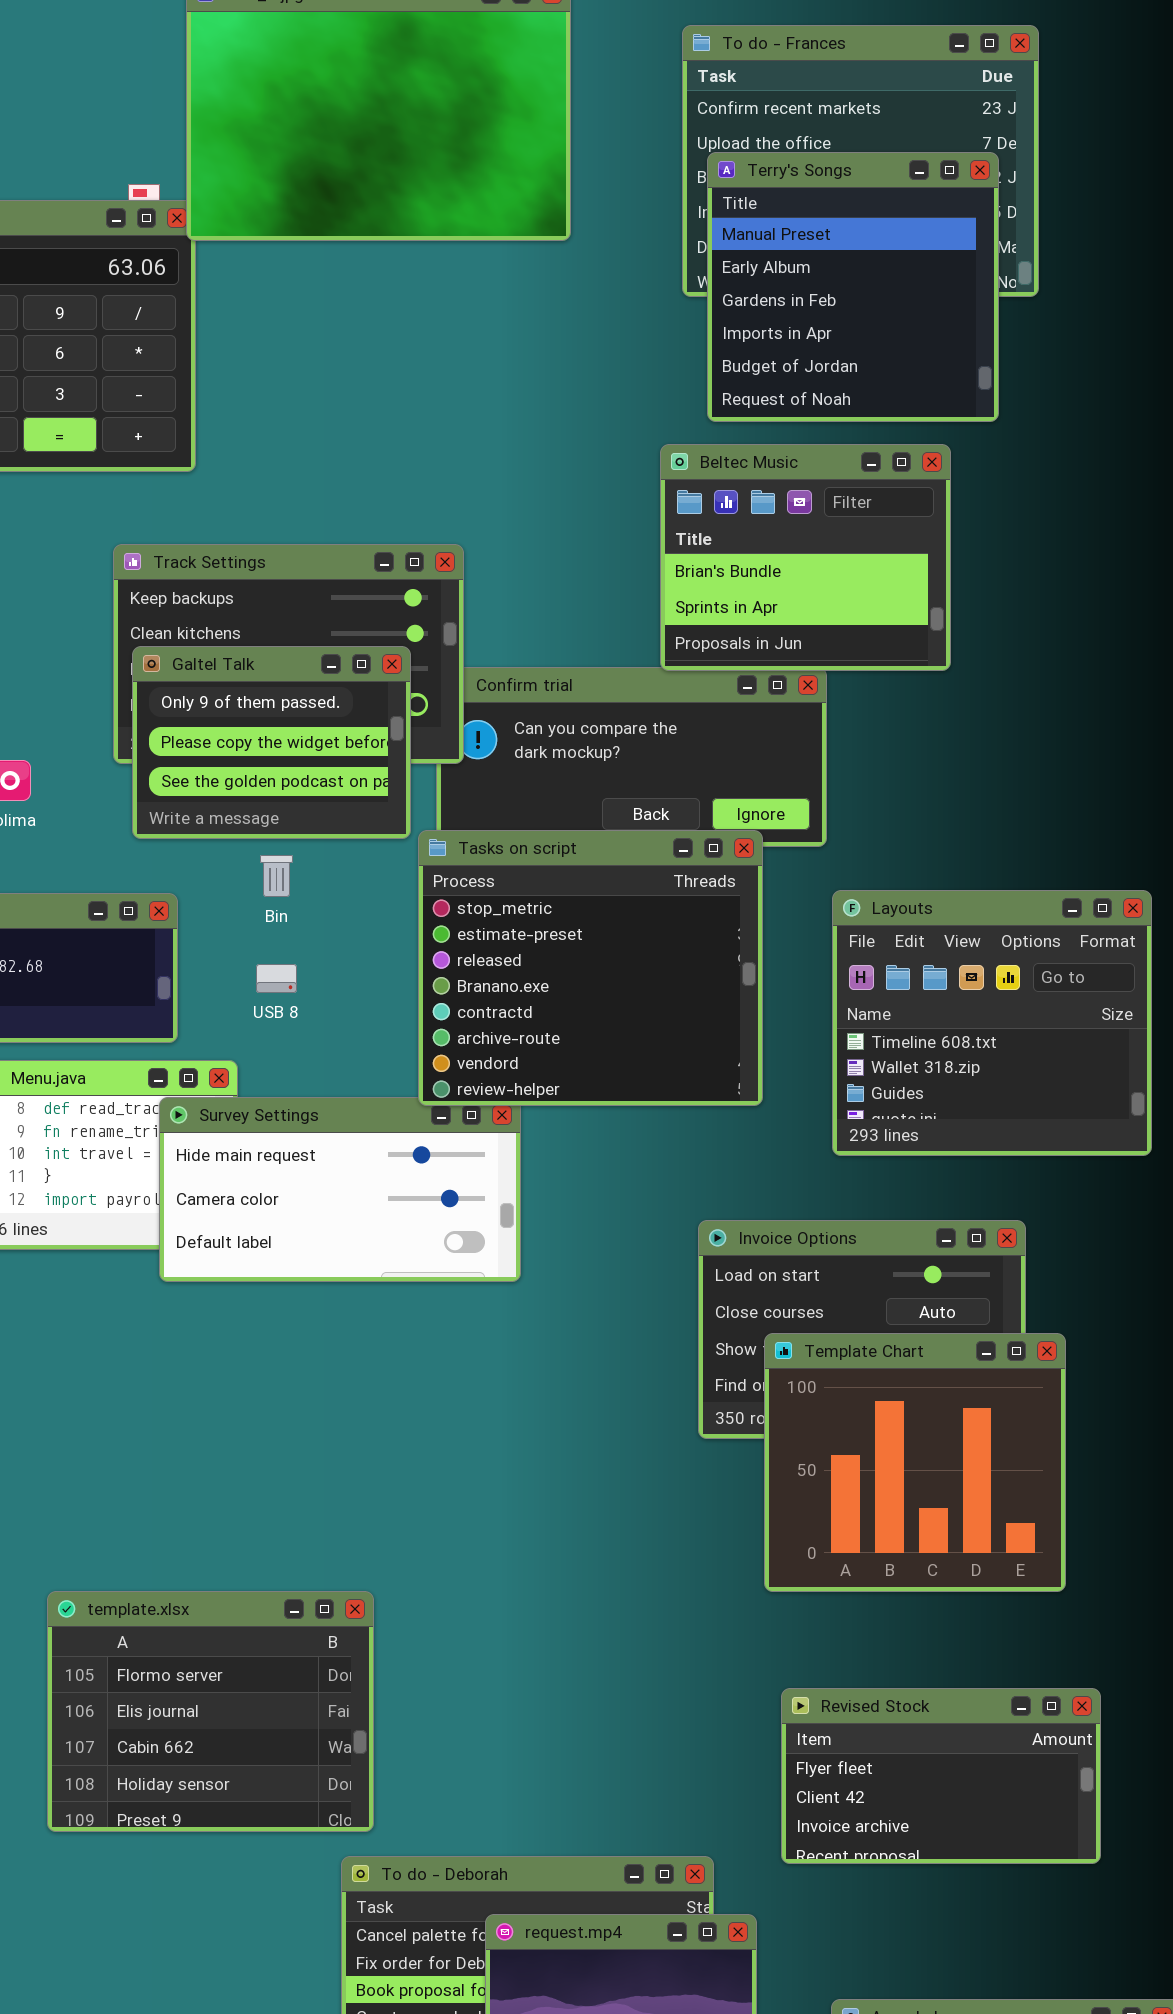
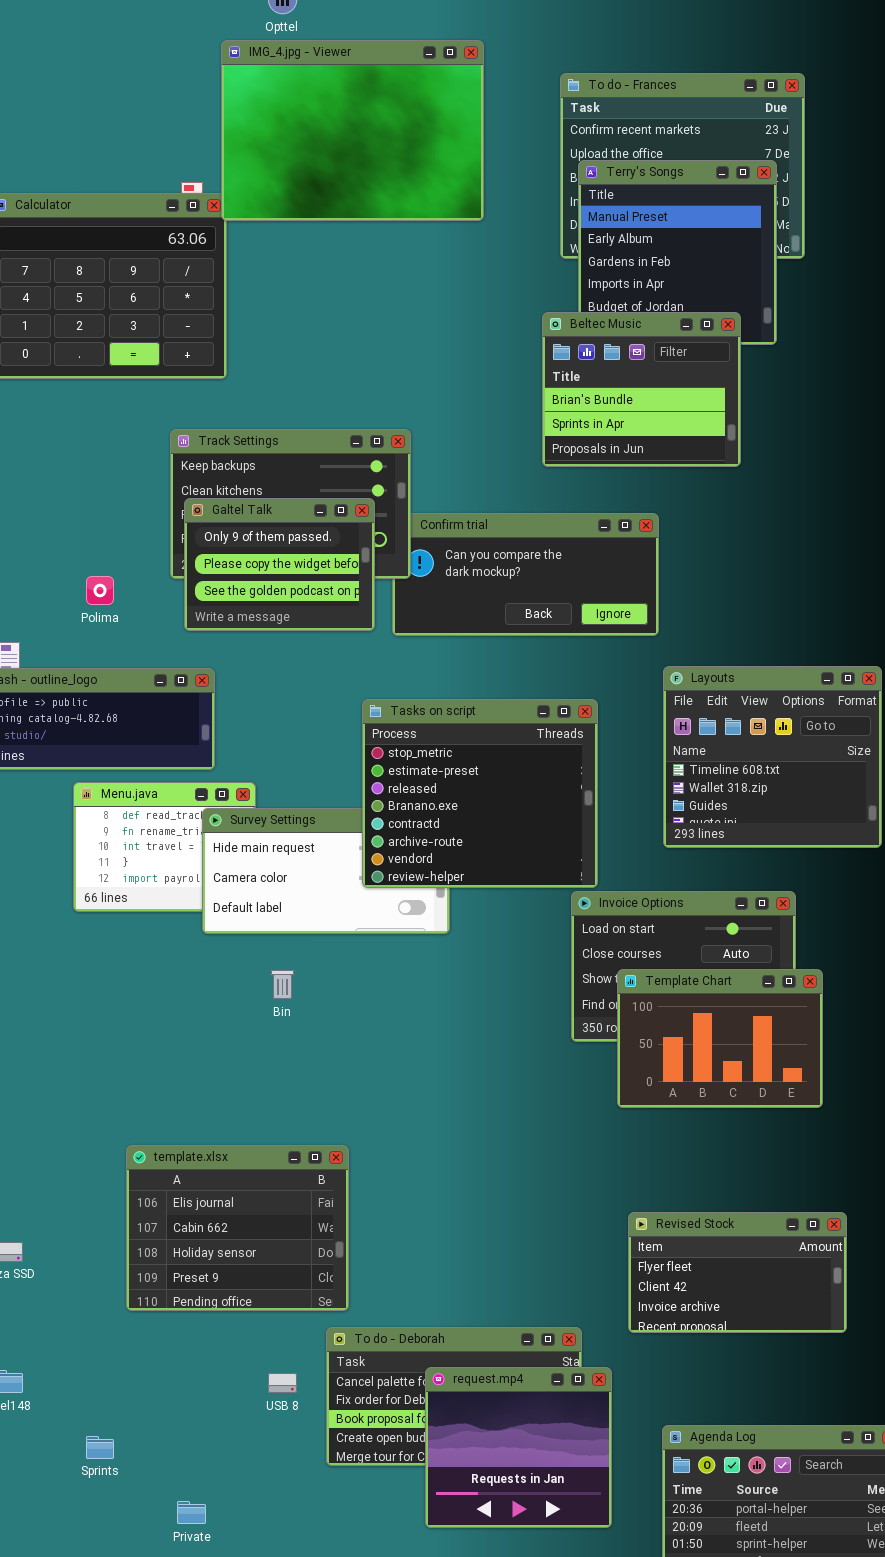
Beltec Music: [660,444,951,671] -> [542,312,741,467], moved
Tasks on script: [418,830,763,1106] -> [362,699,598,888], moved
Bin: [260,855,293,897] -> [271,970,294,999], moved
USB 8: [256,964,297,993] -> [268,1373,297,1393], moved
Template Chart: [764,1333,1066,1592] -> [617,969,823,1108], resized
template.xlsx: [47,1591,374,1832] -> [126,1145,349,1311], scrolled down 1 row

